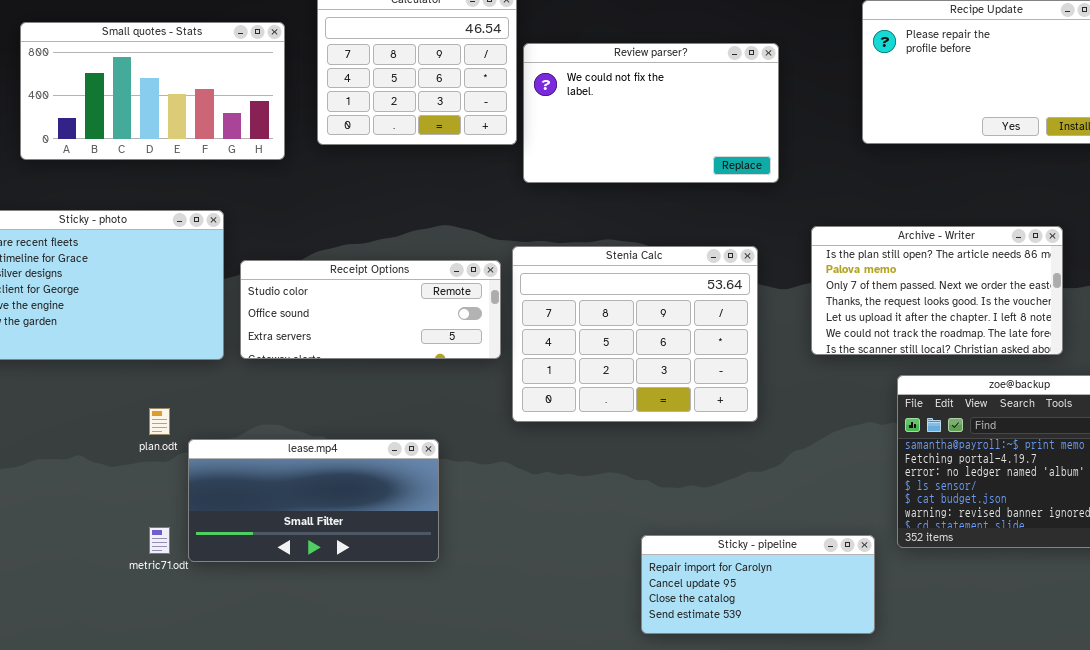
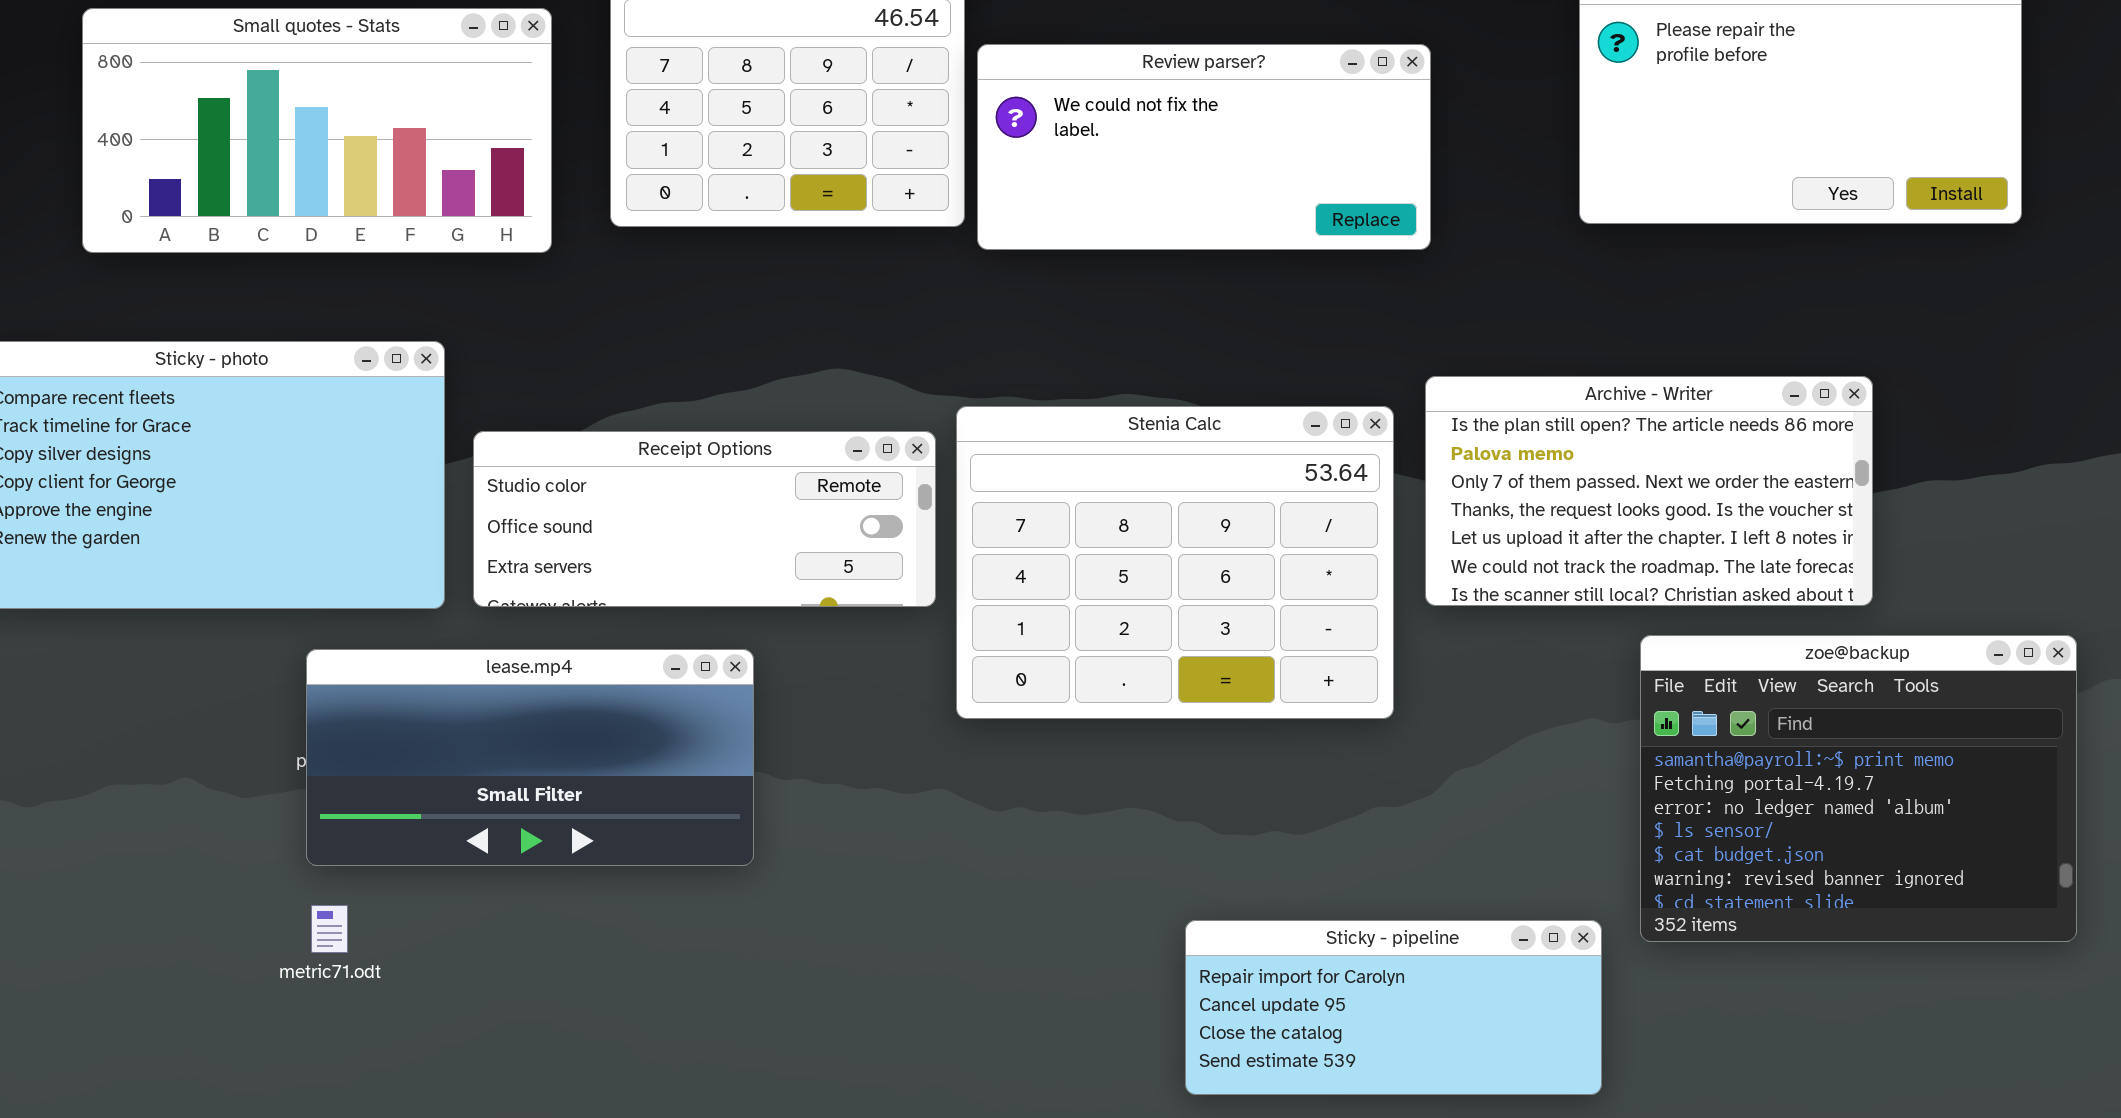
Review parser?: [523,43,779,183] -> [977,44,1431,250], resized
Archive - Writer: [811,226,1063,355] -> [1425,376,1873,606], moved
lease.mp4: [188,439,439,562] -> [306,649,754,866], moved

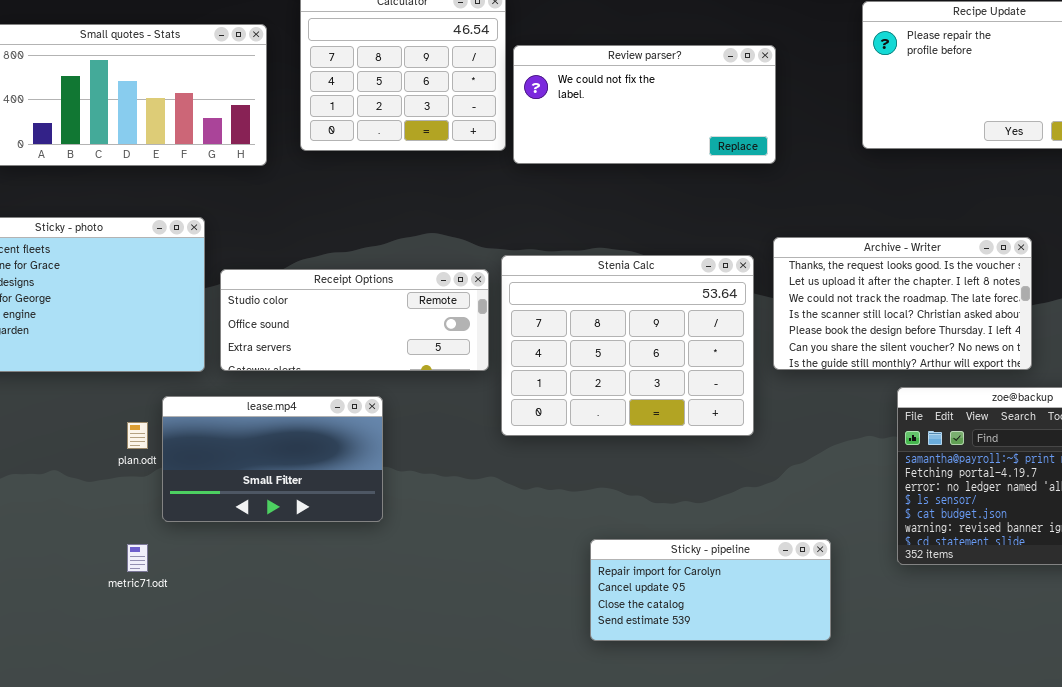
Archive - Writer: [1425,376,1873,606] -> [773,237,1032,370], scrolled down 3 rows
lease.mp4: [306,649,754,866] -> [162,396,383,522], resized
Sticky - pipeline: [1185,920,1602,1095] -> [590,539,831,641], moved

